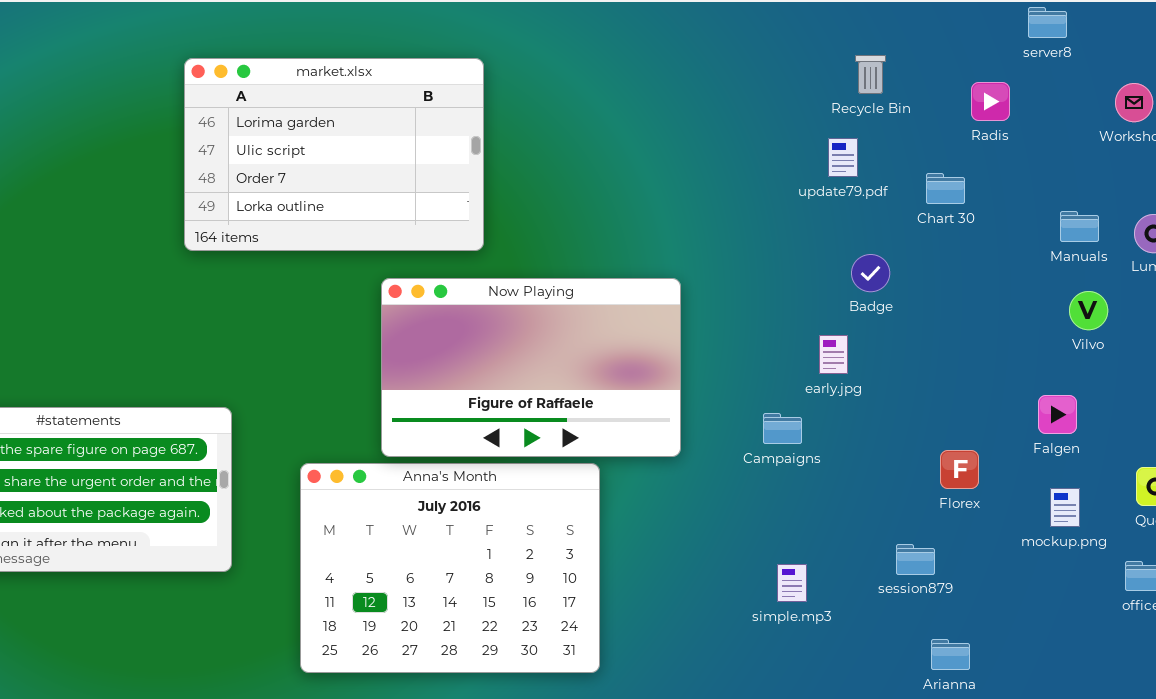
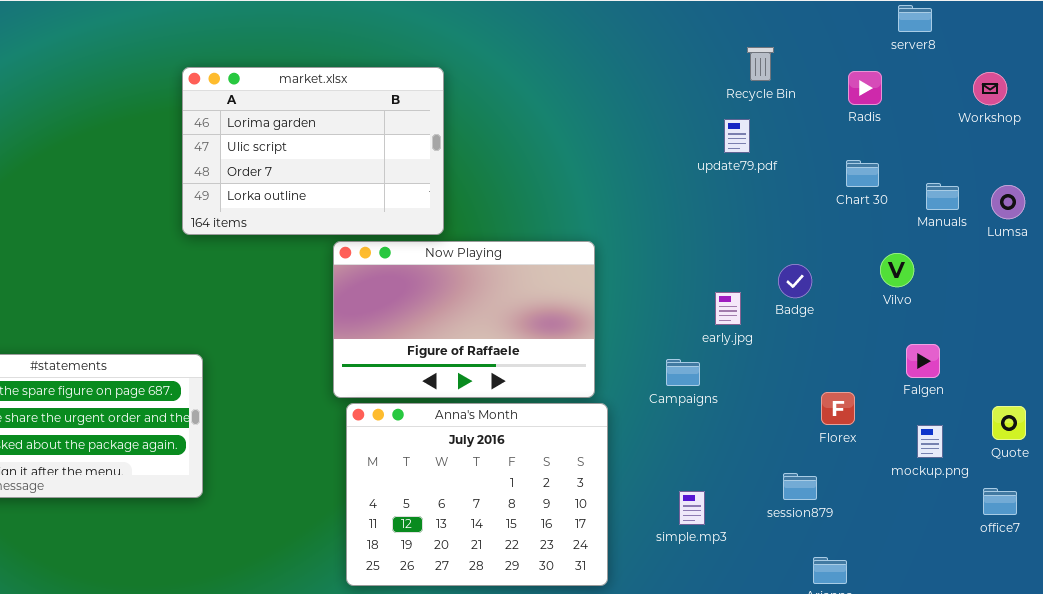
market.xlsx: [184,58,484,251] -> [182,67,444,235], moved
Chart 30: [926,173,965,204] -> [846,160,879,187], moved
Badge: [851,254,890,292] -> [778,264,812,298], moved
Vilvo: [1069,291,1108,330] -> [880,253,914,287], moved
Anna's Month: [300,463,600,673] -> [346,403,608,586], moved

